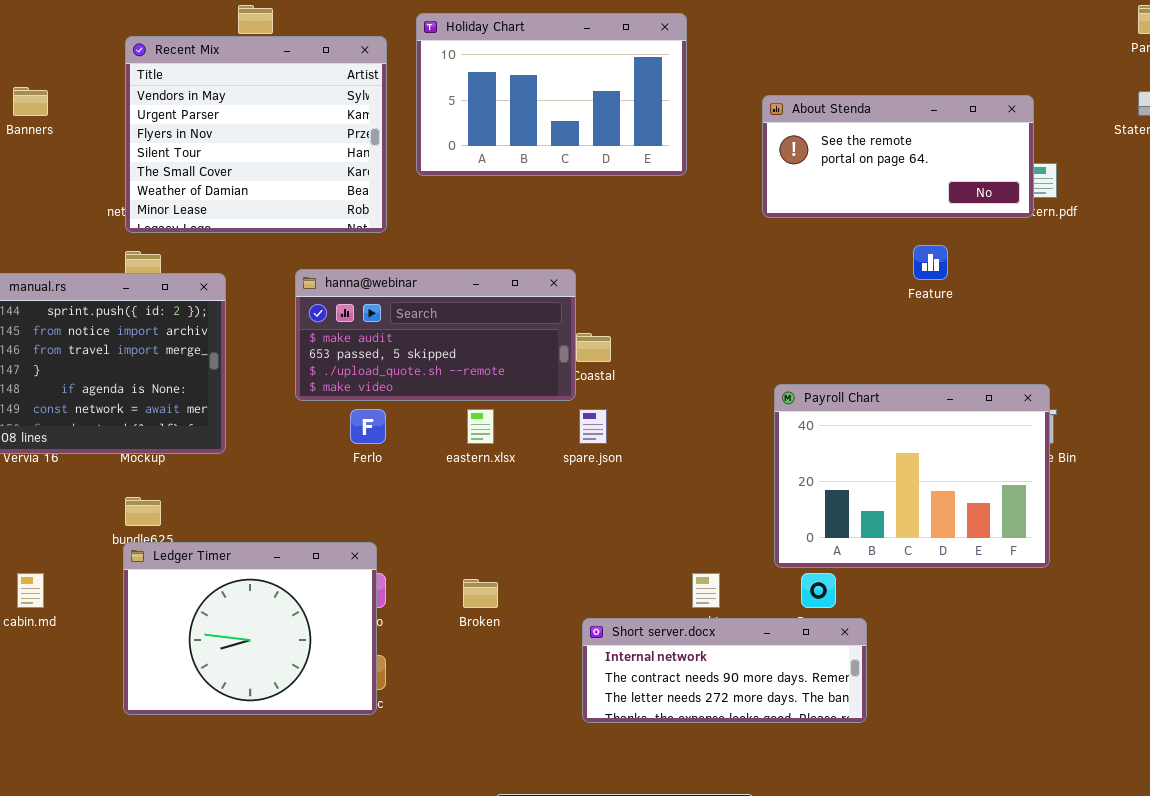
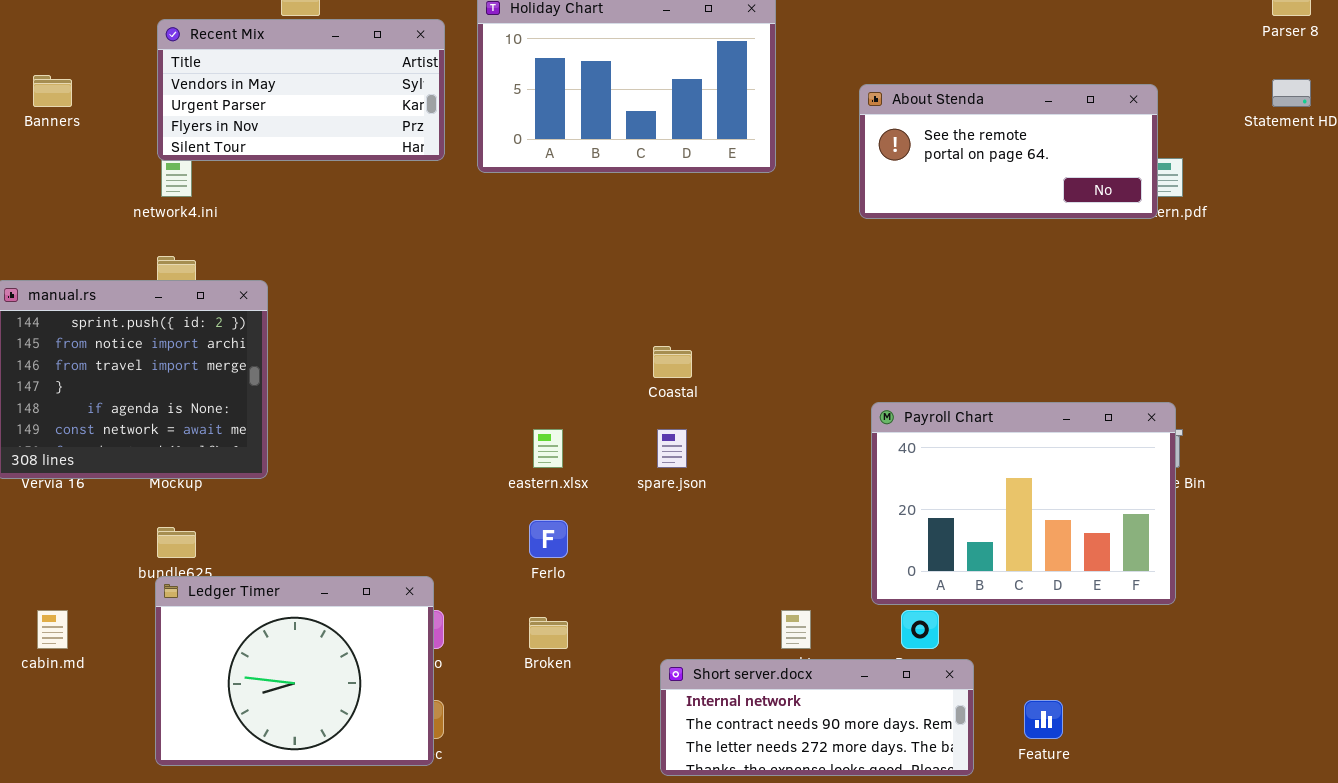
Recent Mix: [125,36,387,233] -> [157,19,445,161], resized
Feature: [913,245,948,280] -> [1024,700,1063,739], moved
hanna@webinar: [295,269,576,401] -> none, closed
Ferlo: [350,409,386,444] -> [529,520,568,558], moved

